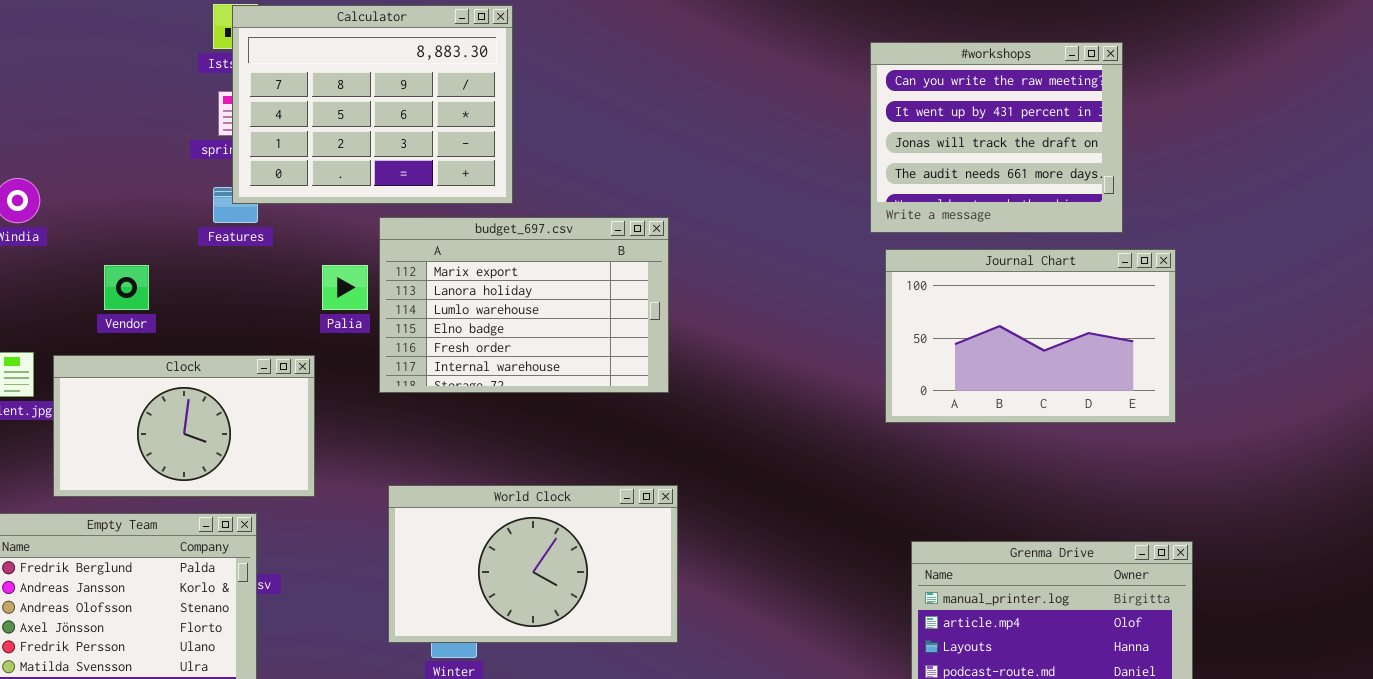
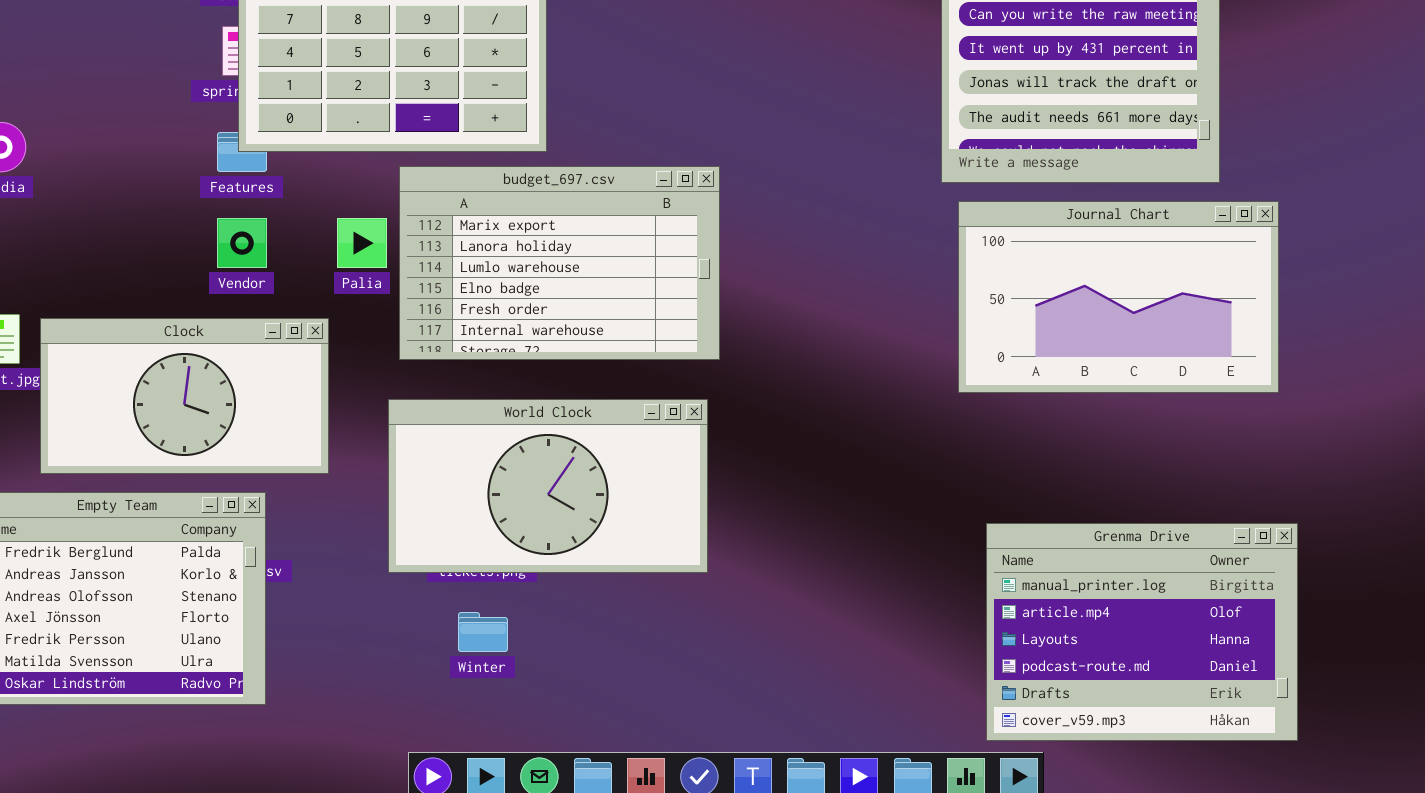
Vendor: [104,265,149,310] -> [217,218,267,268], moved
World Clock: [388,485,678,643] -> [388,399,708,573], moved

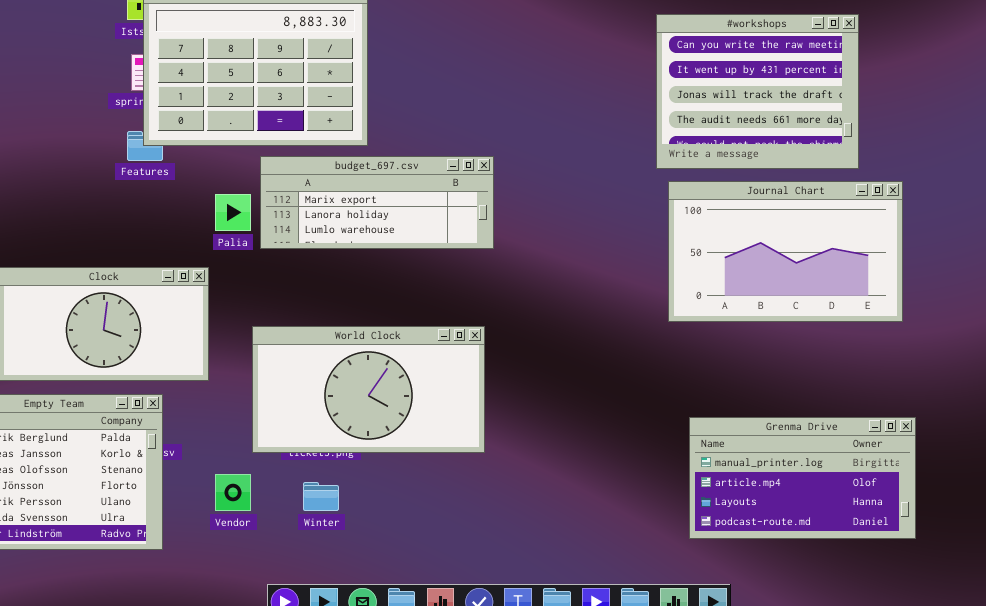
budget_697.csv: [399,166,720,360] -> [260,156,494,249], resized
Vendor: [217,218,267,268] -> [215,474,251,511], moved
Grenma Drive: [986,523,1298,741] -> [689,417,916,539], resized

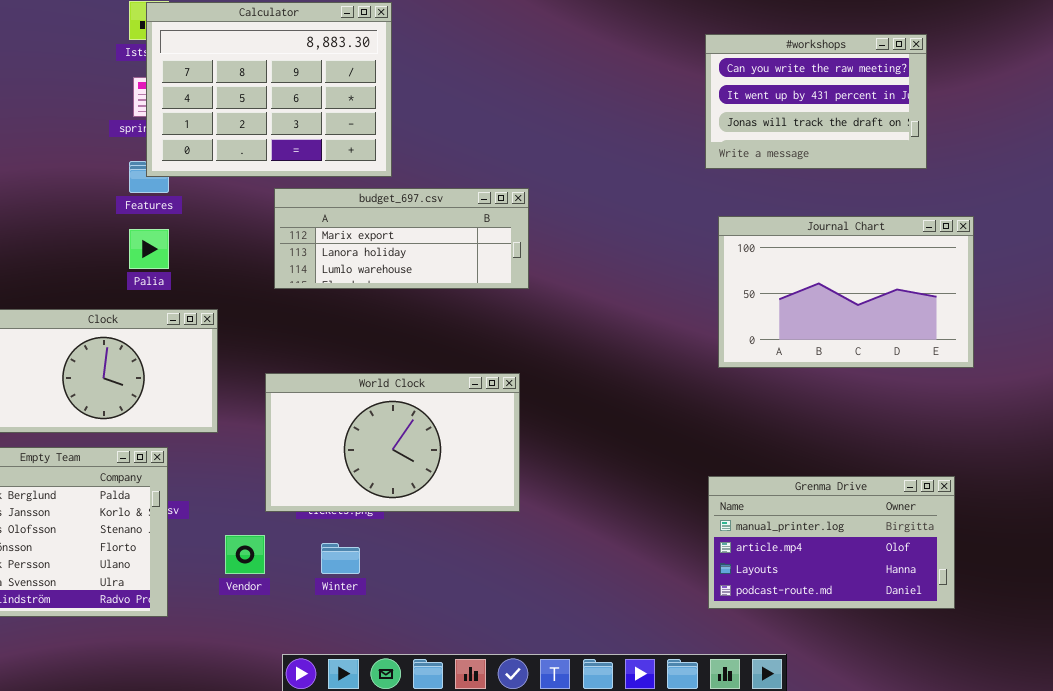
#workshops: [656,14,859,169] -> [705,34,927,169], resized
Palia: [215,194,251,231] -> [129,229,169,269], moved
Grenma Drive: [689,417,916,539] -> [708,476,955,609], moved

